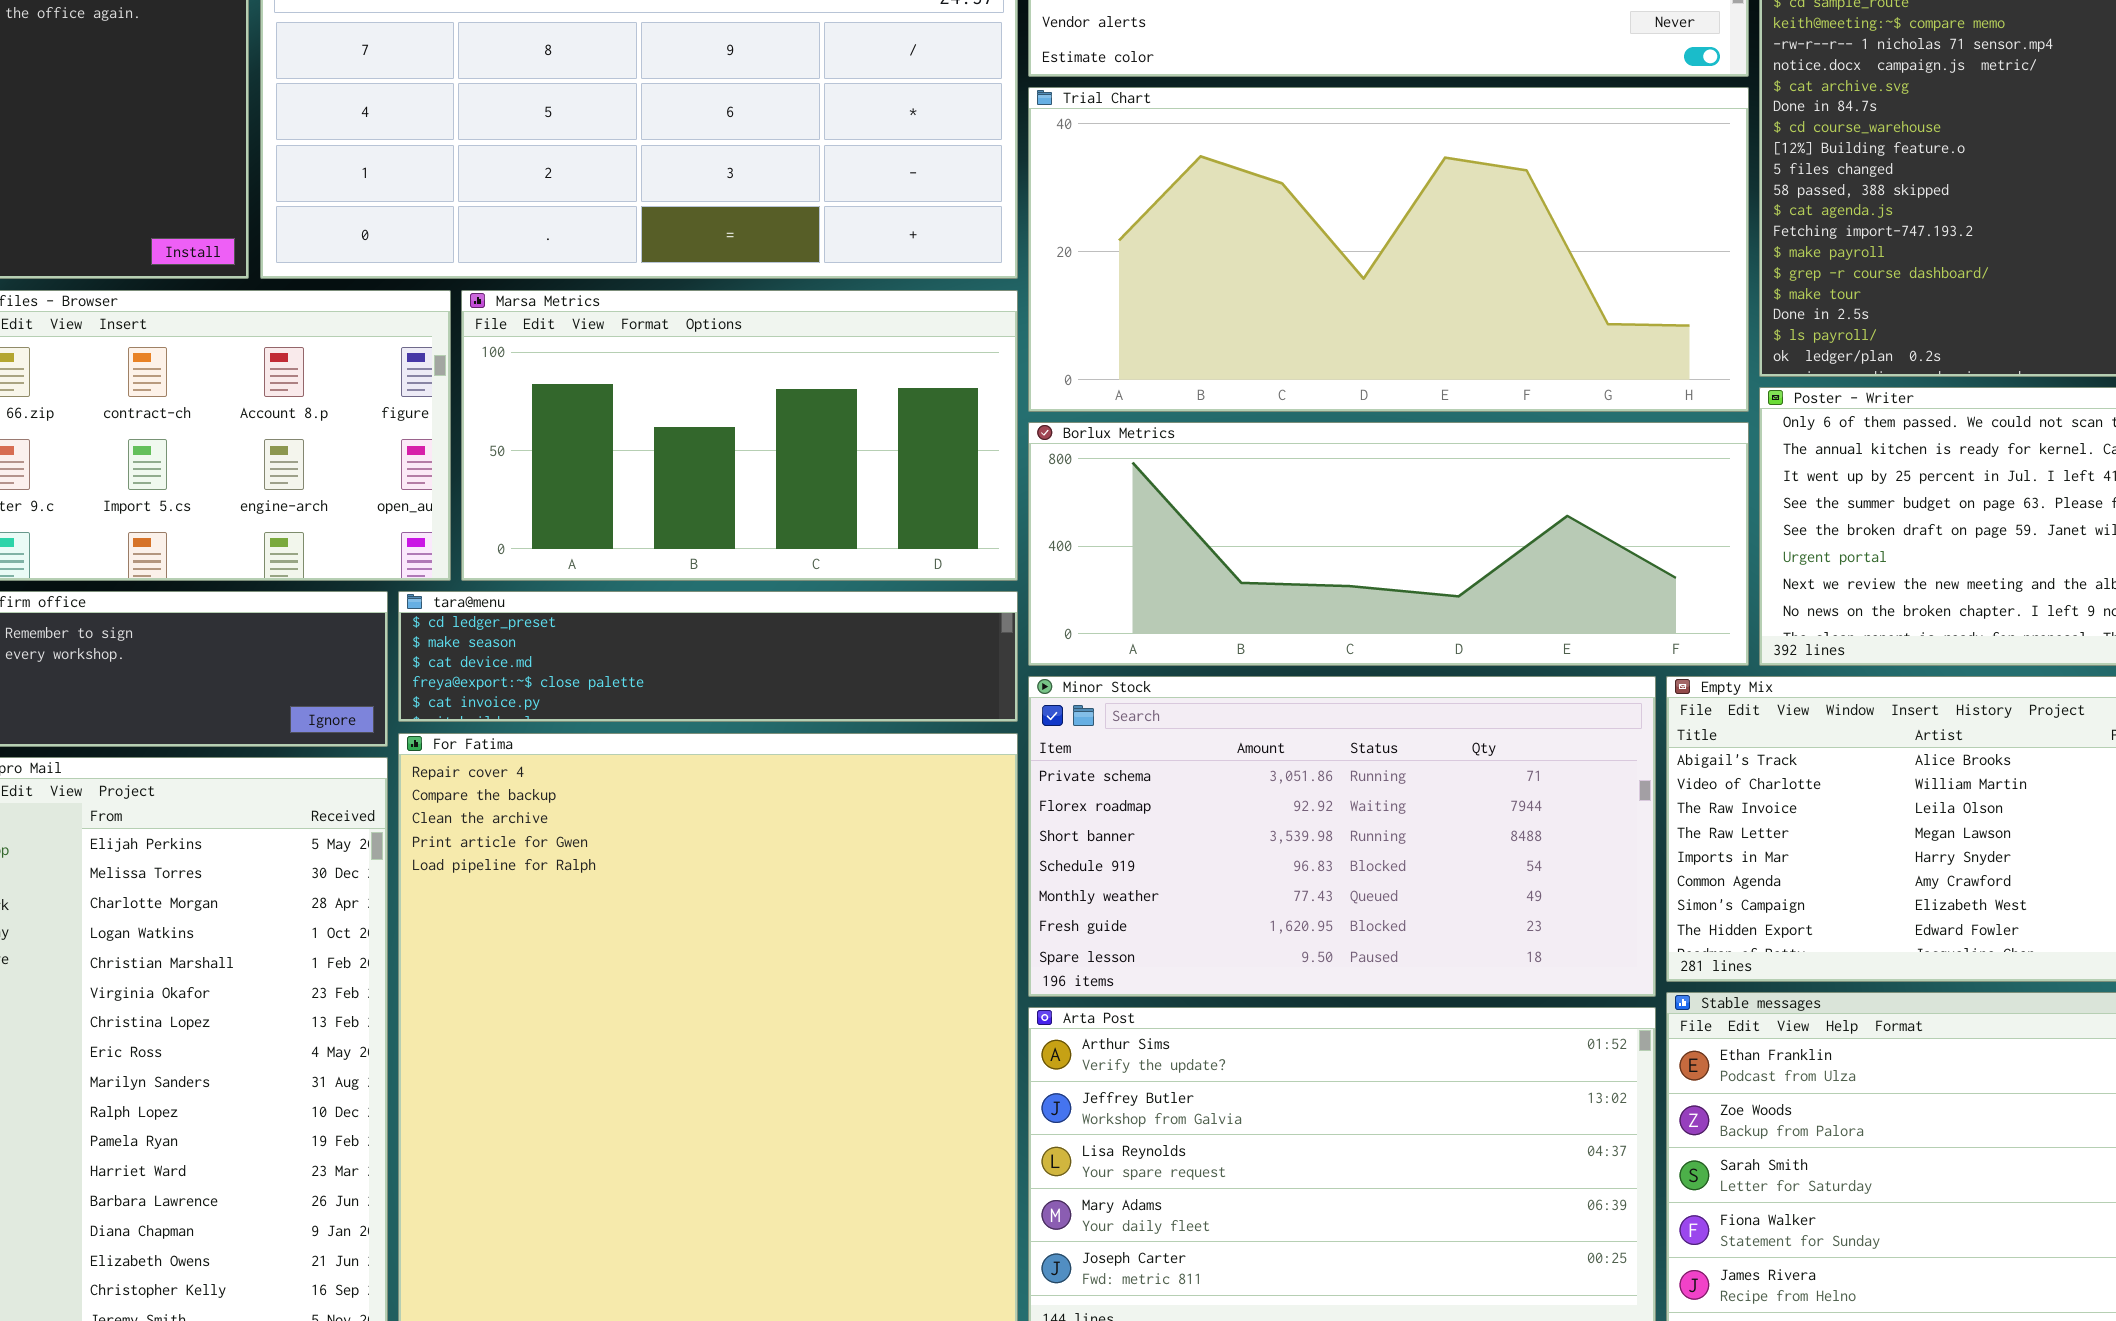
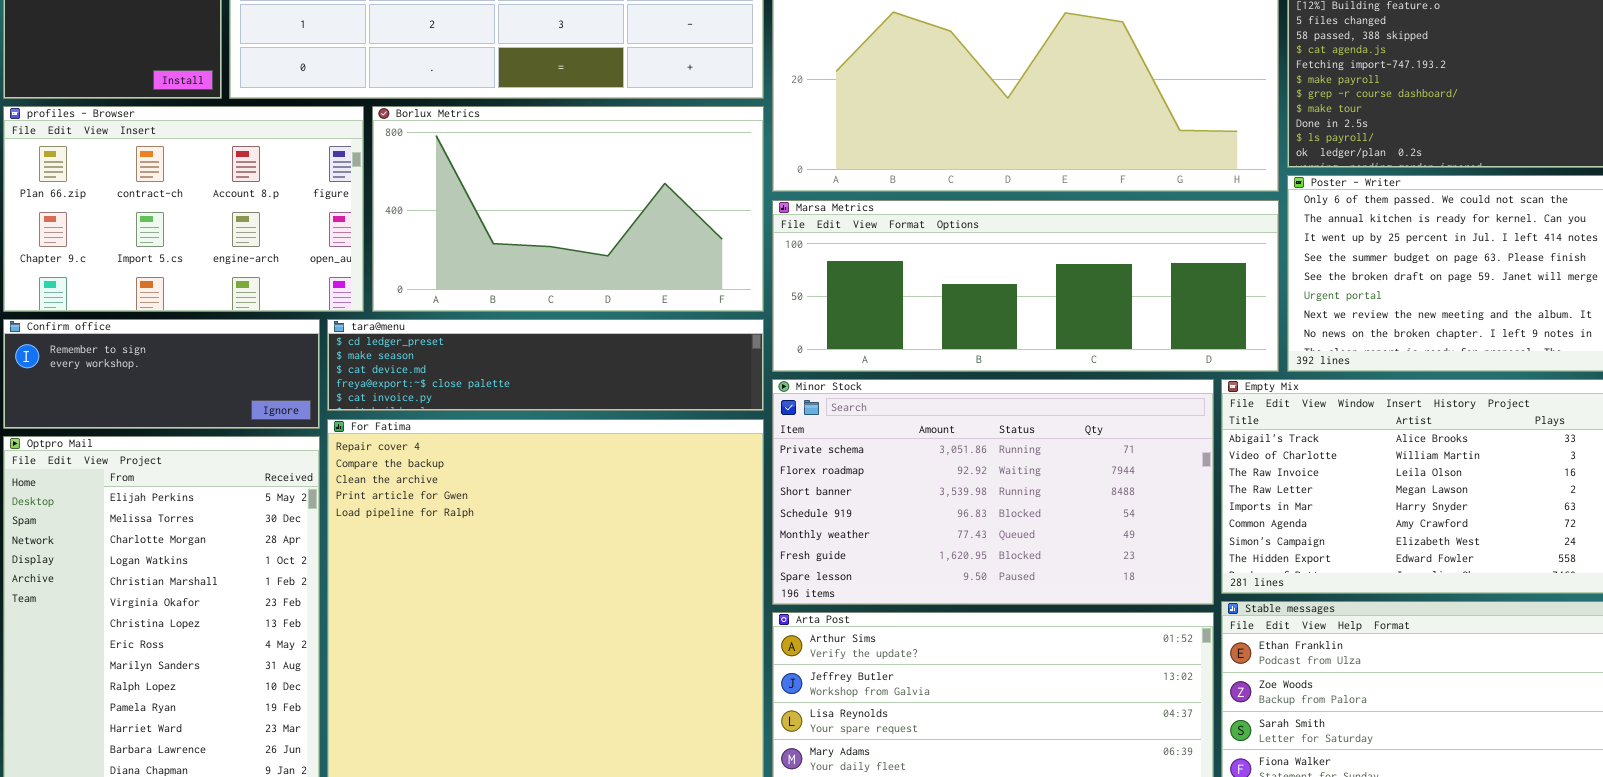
Marsa Metrics: [461,290,1018,581] -> [772,200,1279,372], moved, resized
Borlux Metrics: [1028,422,1749,666] -> [372,106,764,312], moved, resized

